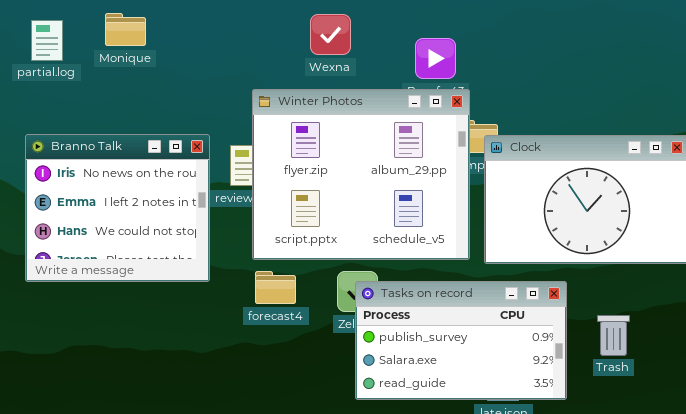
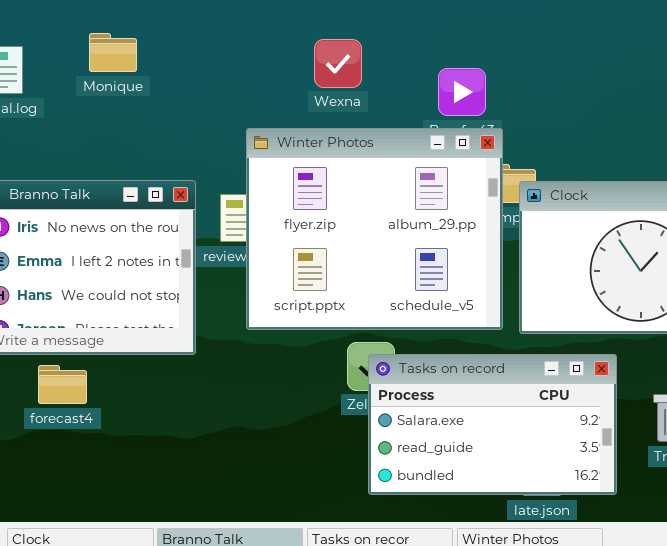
Monique: [105,13,146,46] -> [89,33,137,72], moved
forecast4: [255,271,296,304] -> [38,365,87,404], moved
Tasks on record: [355,281,567,400] -> [368,354,617,495], scrolled down 1 row

